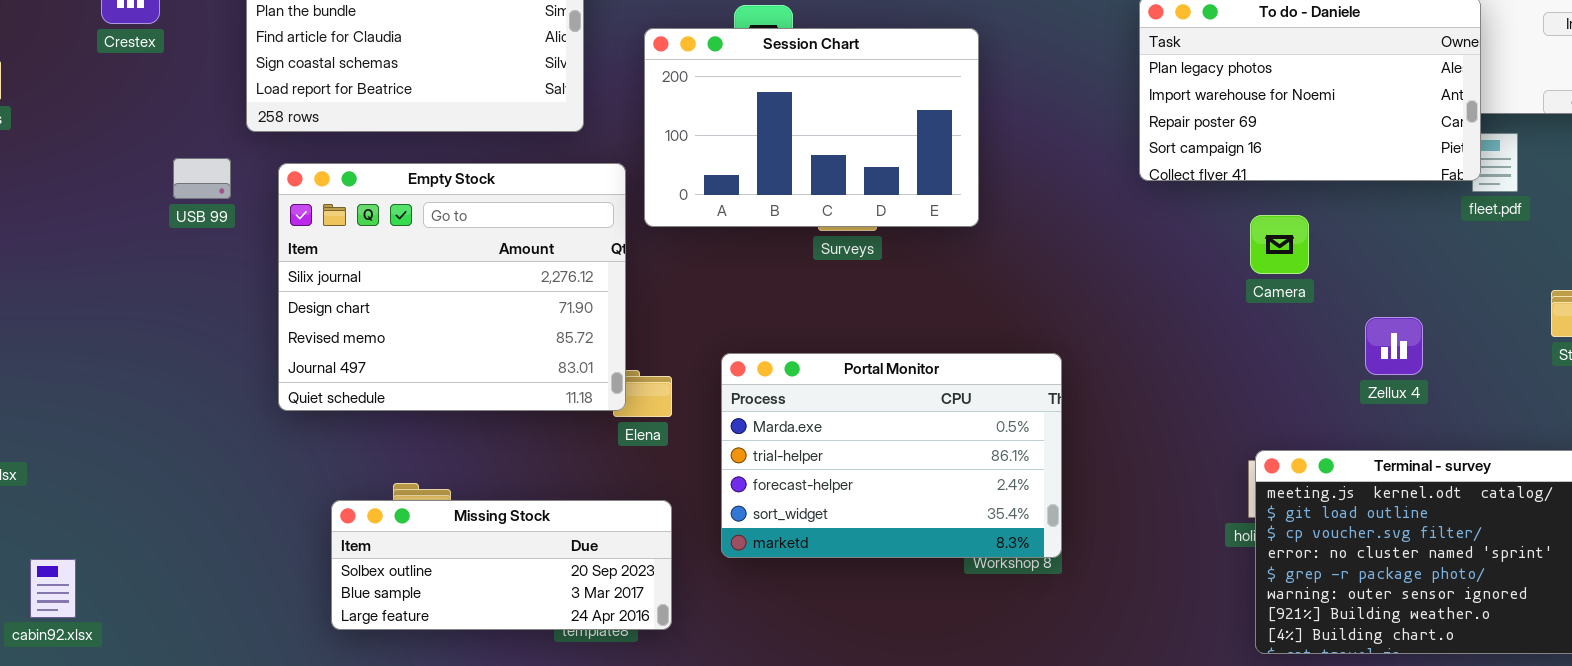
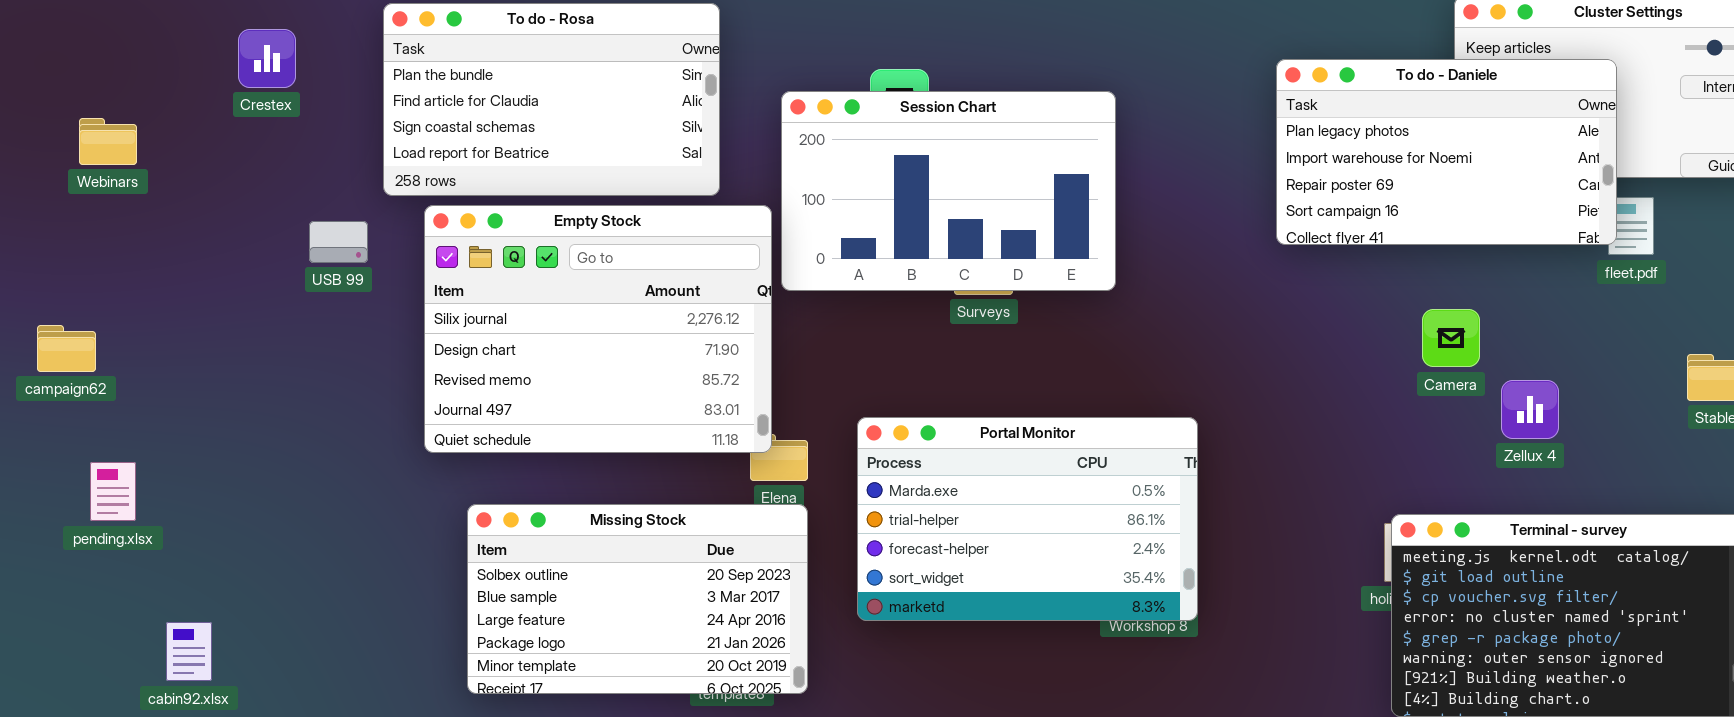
Empty Stock: [278,163,626,411] -> [424,205,772,453], moved
Camera: [1250,215,1309,274] -> [1422,309,1480,367], moved
Missing Stock: [331,500,672,630] -> [467,504,808,694], resized

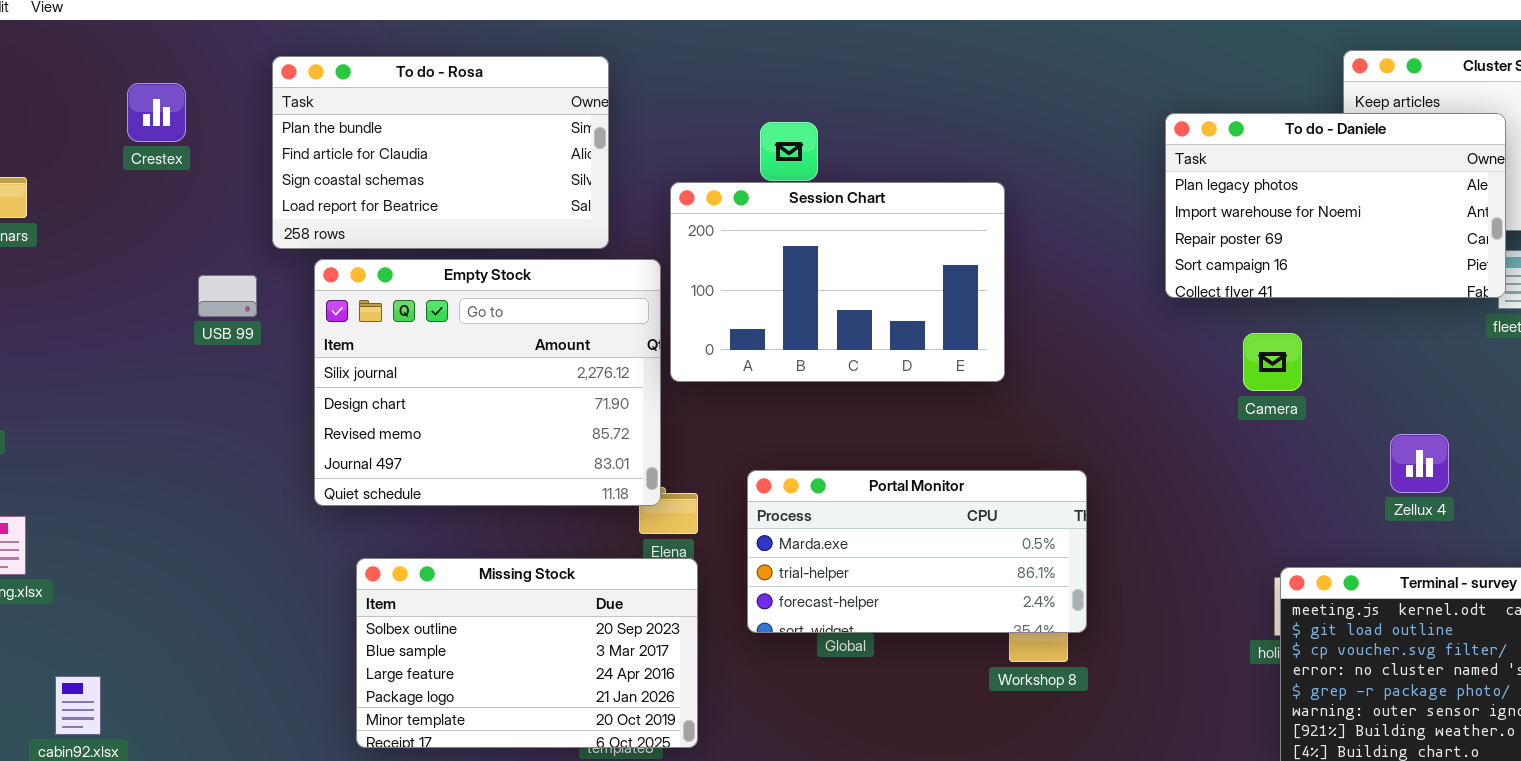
Session Chart: [781,91,1116,291] -> [670,182,1005,382], moved
Camera: [1422,309,1480,367] -> [1243,333,1302,391], moved
Portal Monitor: [857,417,1198,621] -> [747,470,1087,633], resized

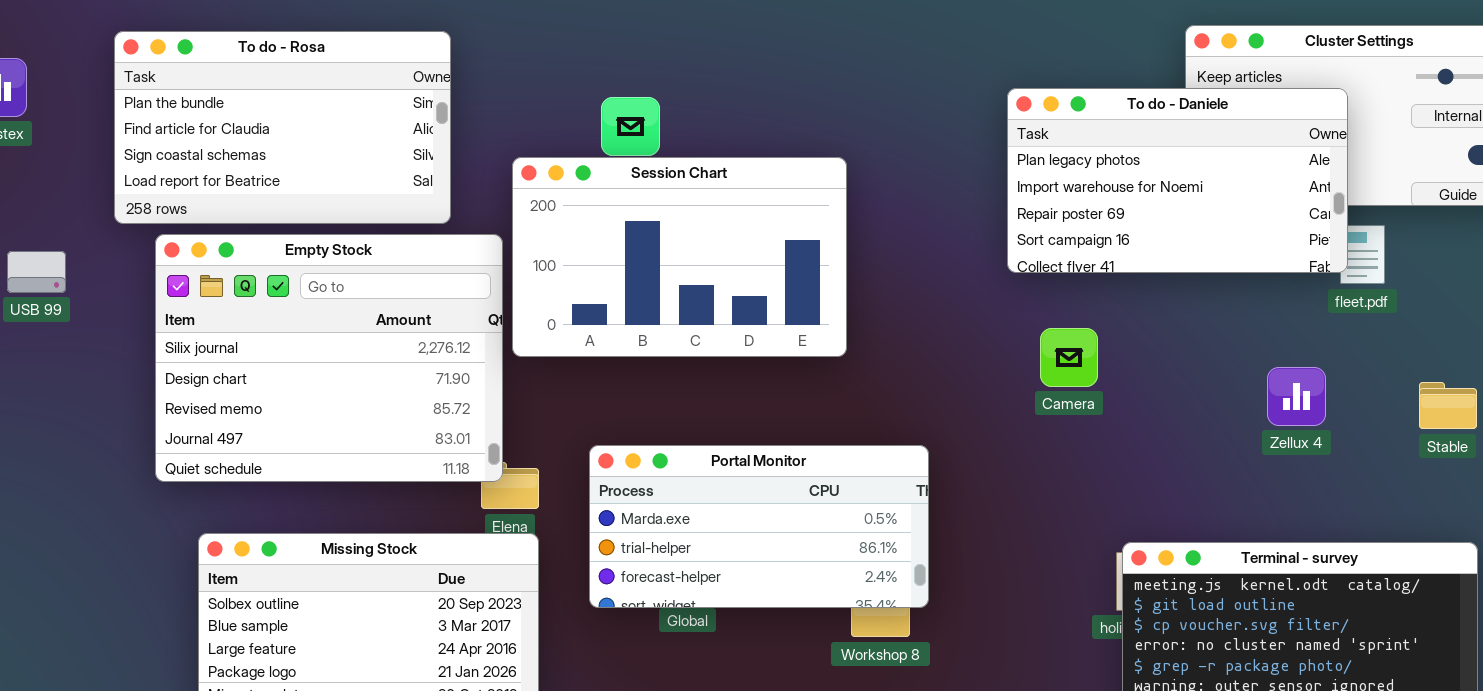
USB 99: [198,275,257,317] -> [7,251,66,293], moved
Camera: [1243,333,1302,391] -> [1040,328,1098,387], moved
Zellux 4: [1390,434,1449,493] -> [1267,367,1326,426], moved

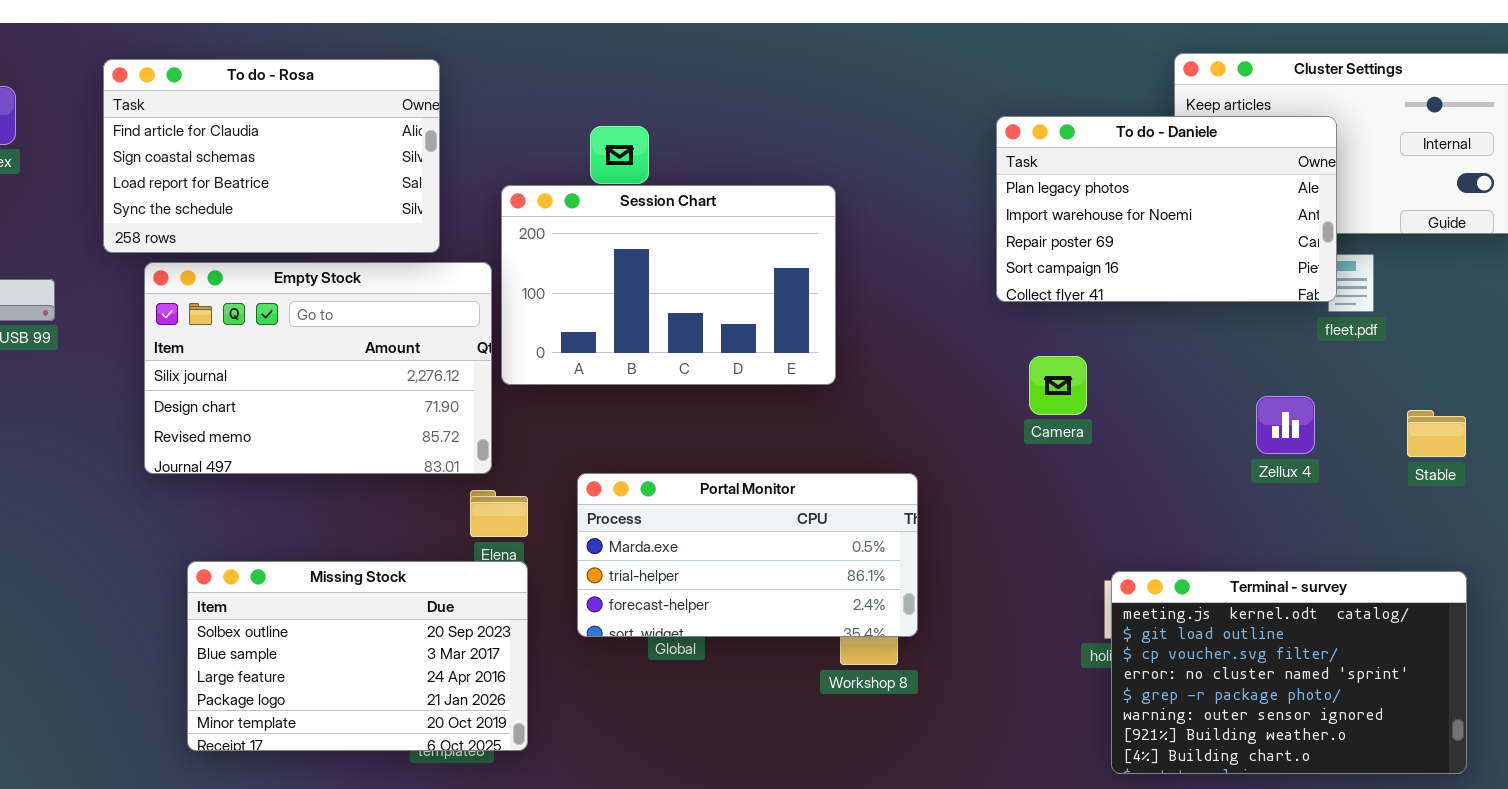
To do - Rosa: [114,31,451,224] -> [103,59,440,253], scrolled down 1 row
Empty Stock: [155,234,503,482] -> [144,262,492,474], resized

